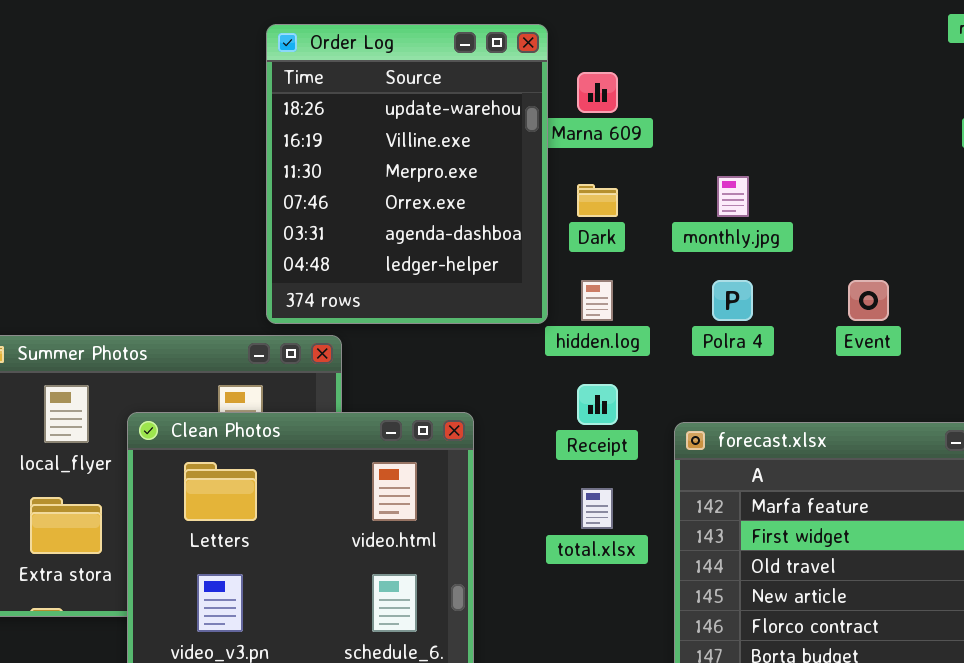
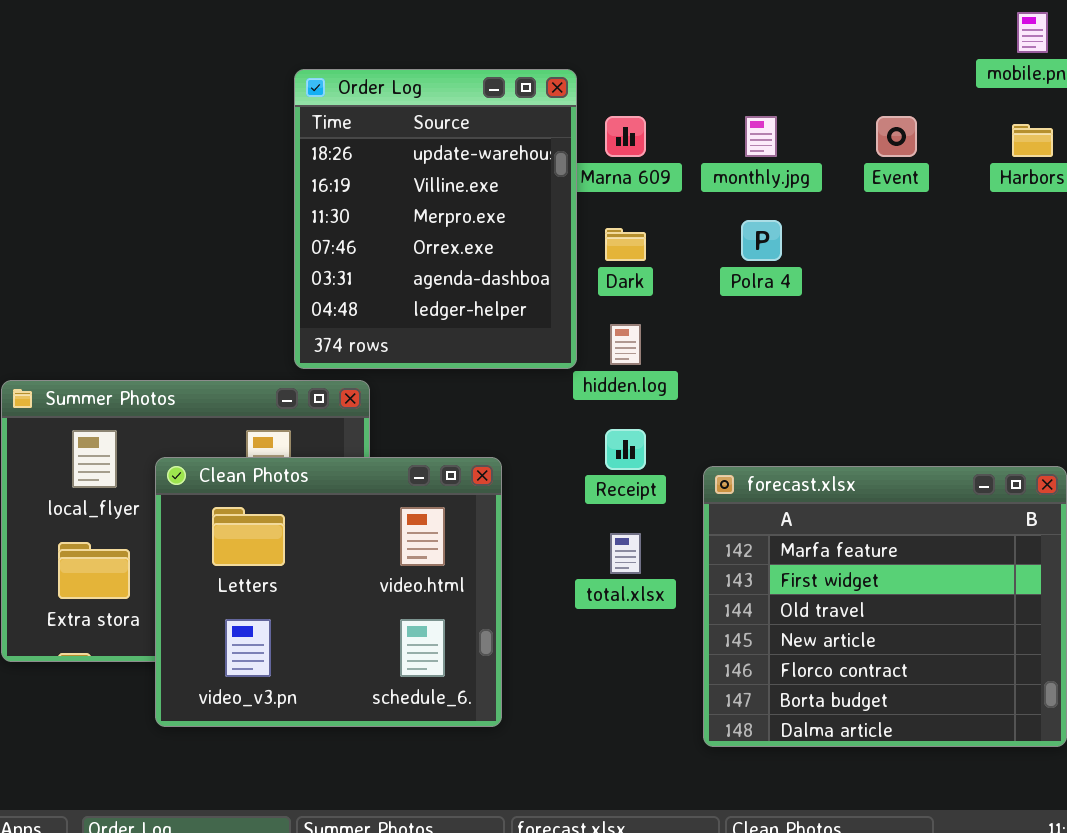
monthly.jpg: [717,176,749,217] -> [745,116,777,157], moved
Polra 4: [712,280,753,321] -> [741,220,782,261], moved
Event: [848,280,889,321] -> [876,116,917,157], moved

